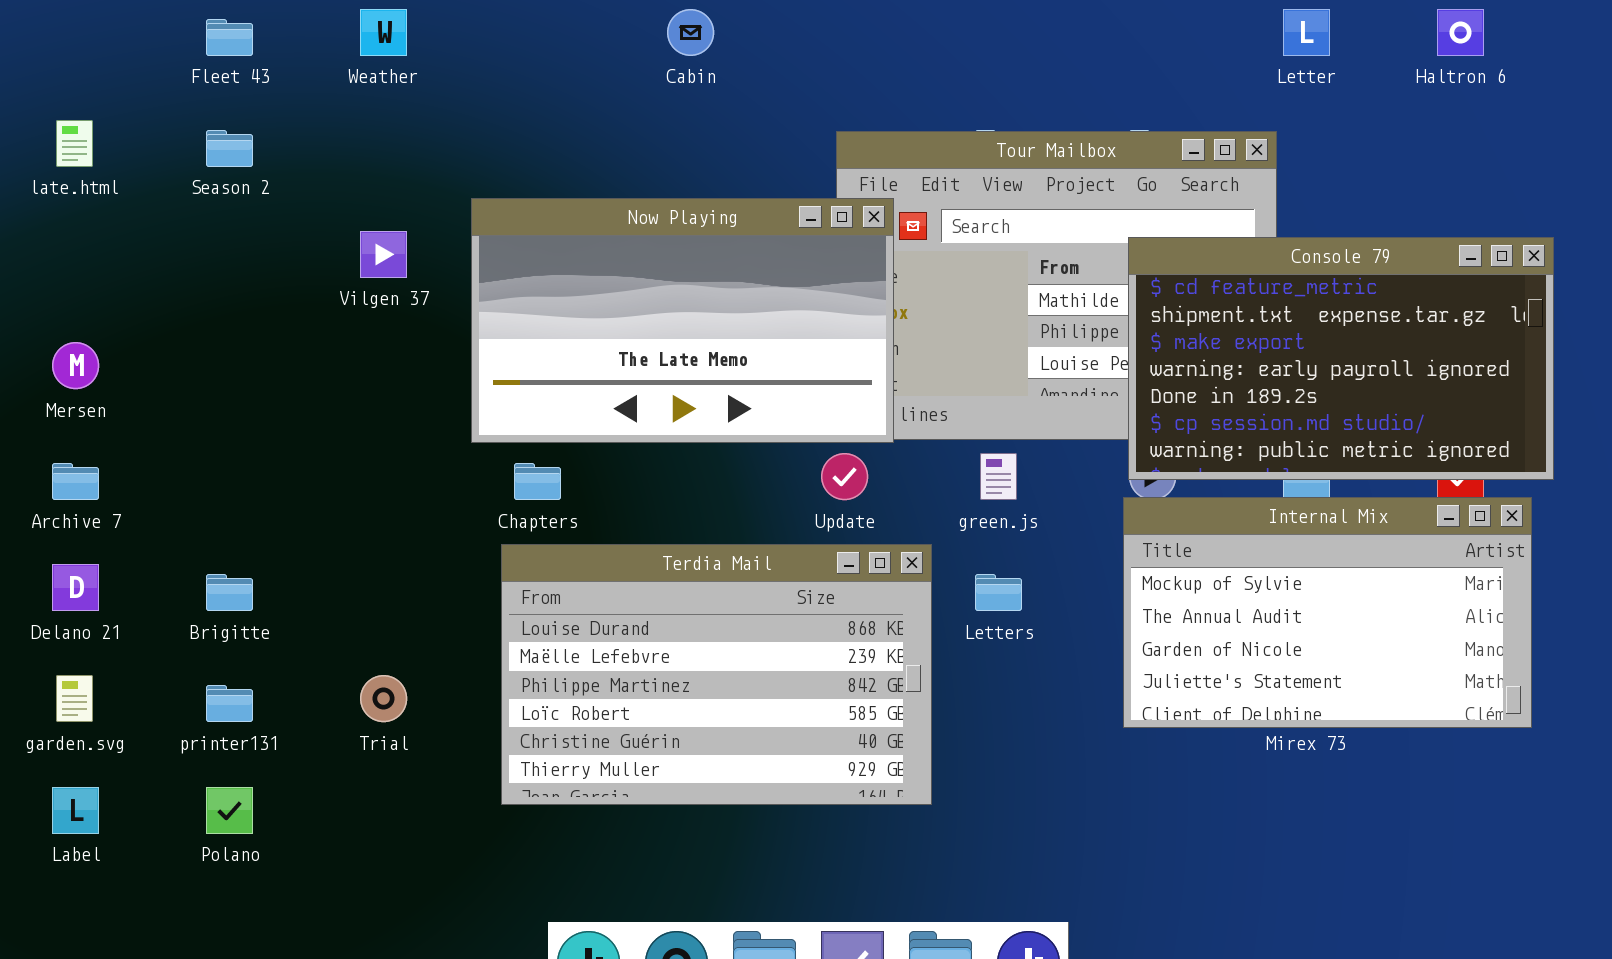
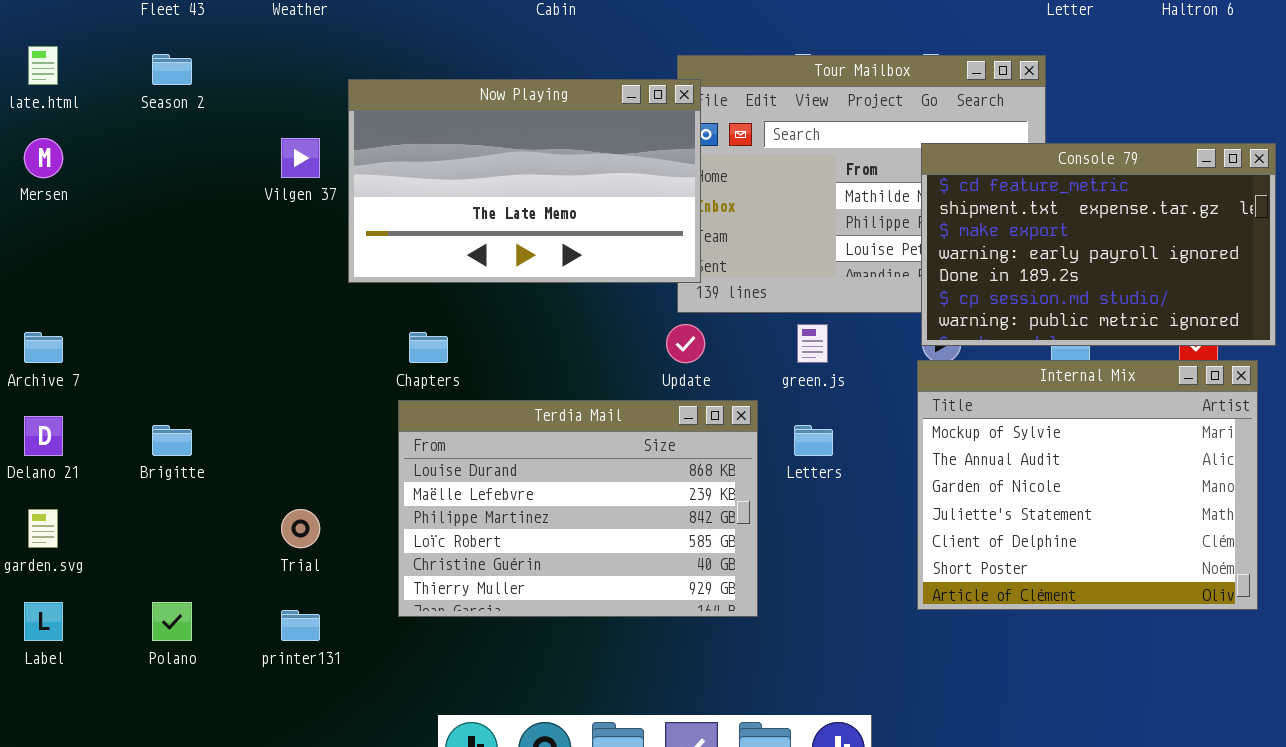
Now Playing: [471,198,894,443] -> [348,79,701,283], moved
Mersen: [52,342,99,389] -> [24,138,63,178], moved
Internal Mix: [1123,497,1532,728] -> [917,360,1258,610], resized
printer131: [206,685,253,722] -> [281,610,320,641], moved

